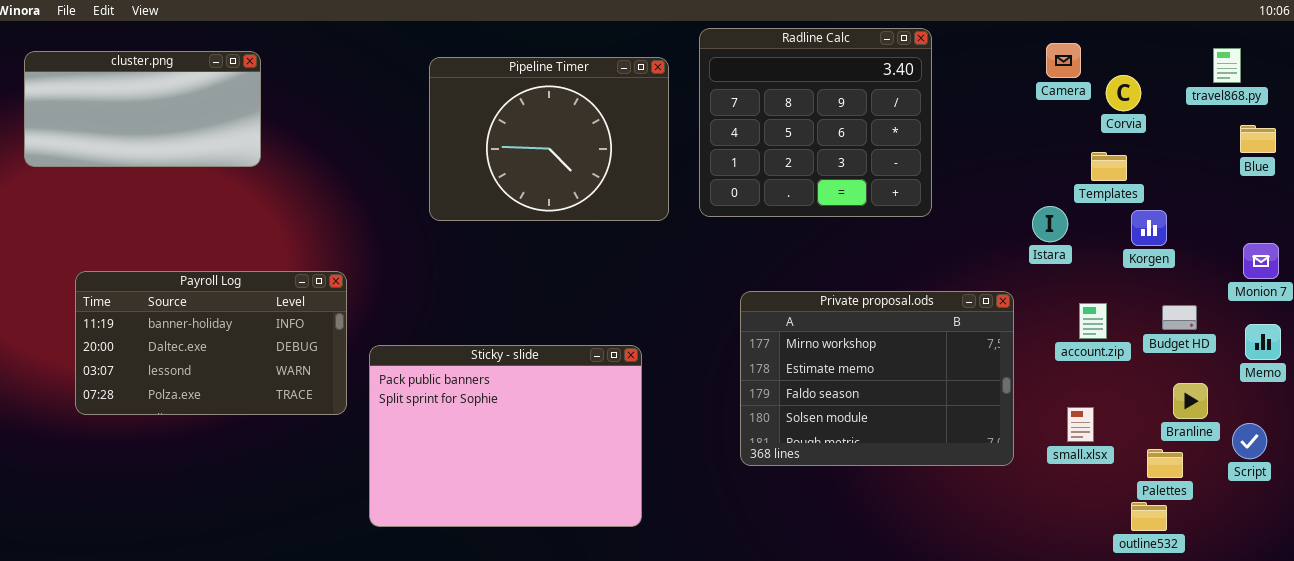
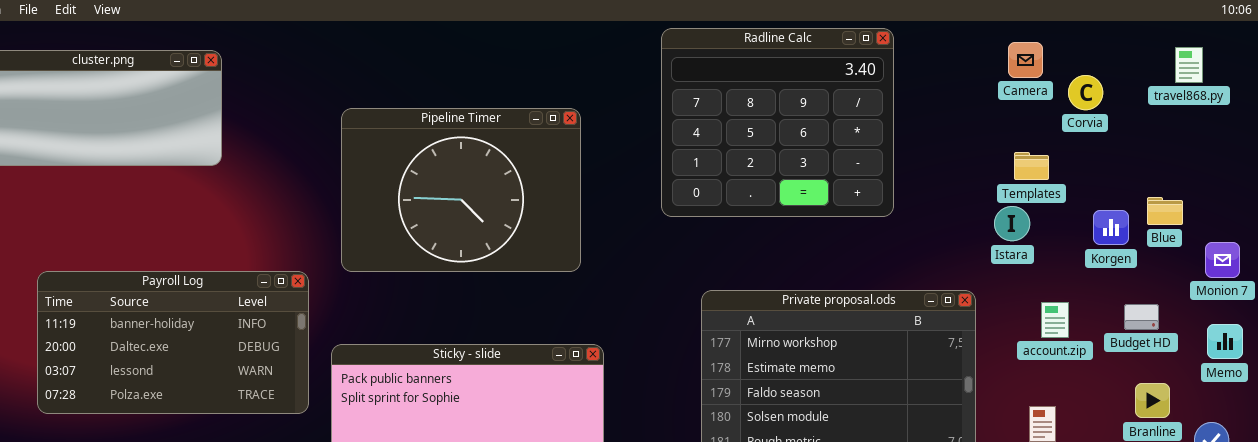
Pipeline Timer: [429,57,669,221] -> [341,108,581,272], moved
Blue: [1240,125,1276,153] -> [1147,197,1183,225], moved
Templates: [1091,152,1127,181] -> [1014,152,1049,180], moved

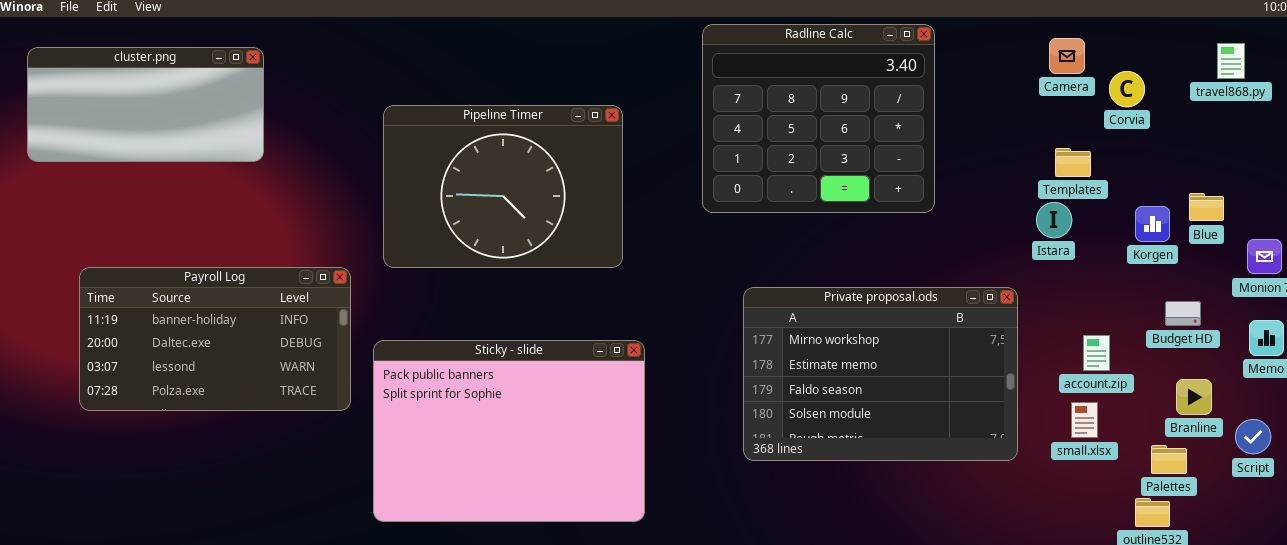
account.zip: [1041,302,1069,338] -> [1083,335,1110,371], moved

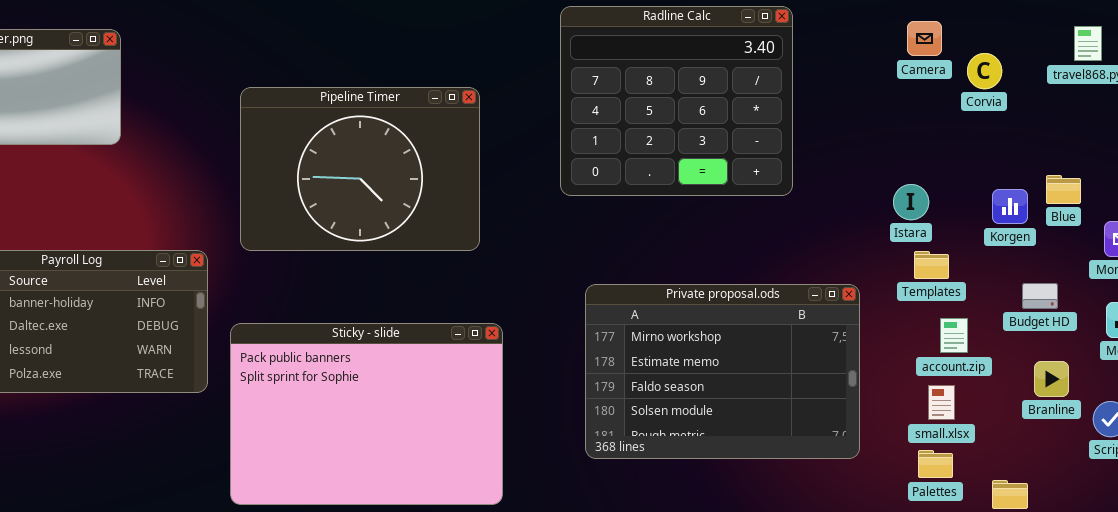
Templates: [1055,148,1091,177] -> [914,251,949,279], moved
Private proposal.ods: [743,287,1018,461] -> [585,284,860,459], moved
Palettes: [1151,445,1187,474] -> [918,450,953,478], moved

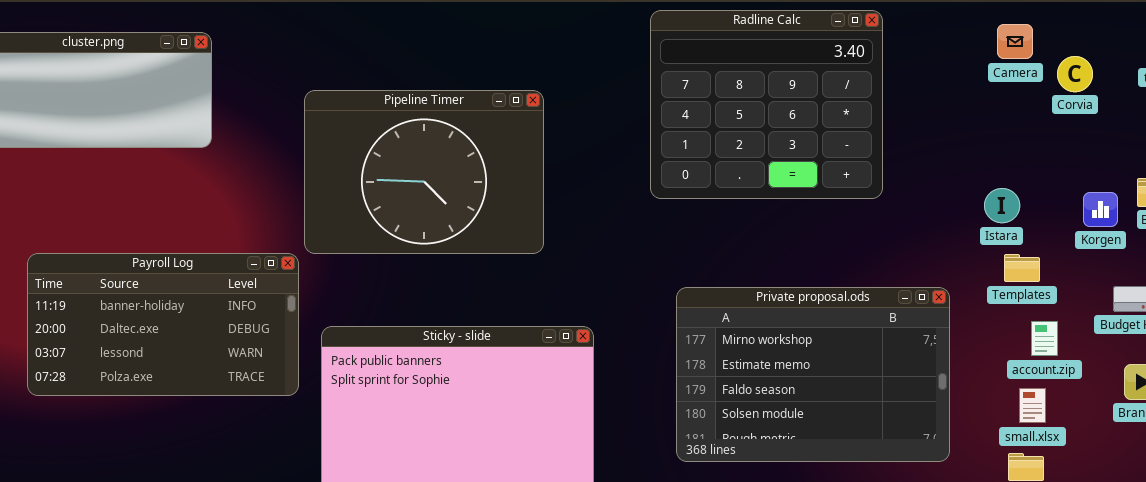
Pipeline Timer: [240,87,480,251] -> [304,90,544,254], moved

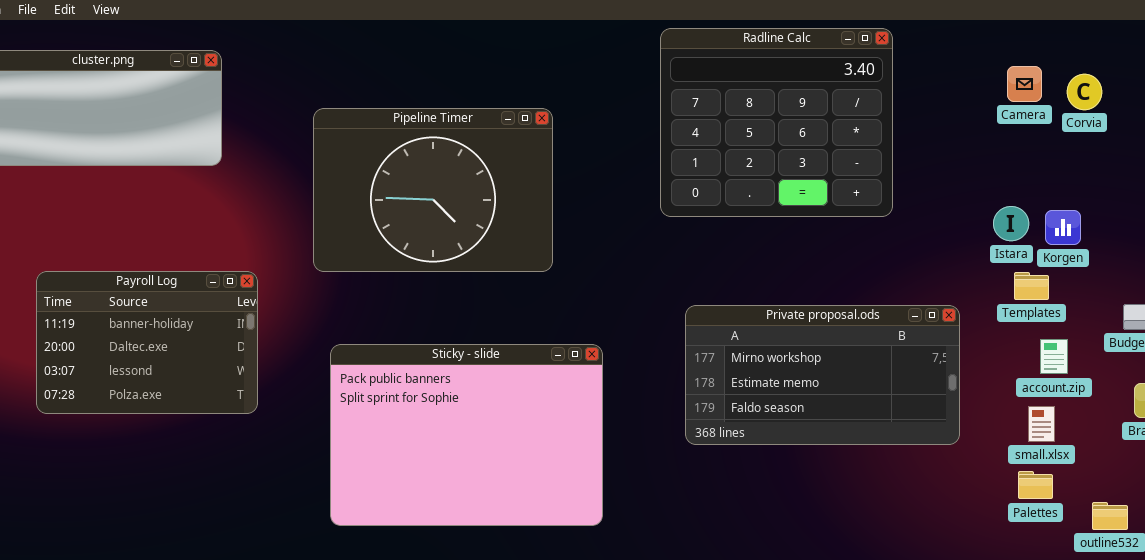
Camera: [997,24,1033,59] -> [1007,66,1042,102], moved
Korgen: [1083,192,1118,227] -> [1045,210,1081,245], moved
Payroll Log: [27,253,299,396] -> [36,271,258,414], resized
Private proposal.ods: [676,287,950,462] -> [685,305,960,445], resized

